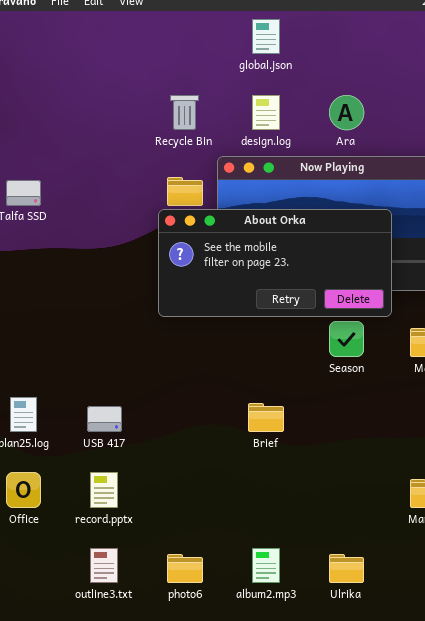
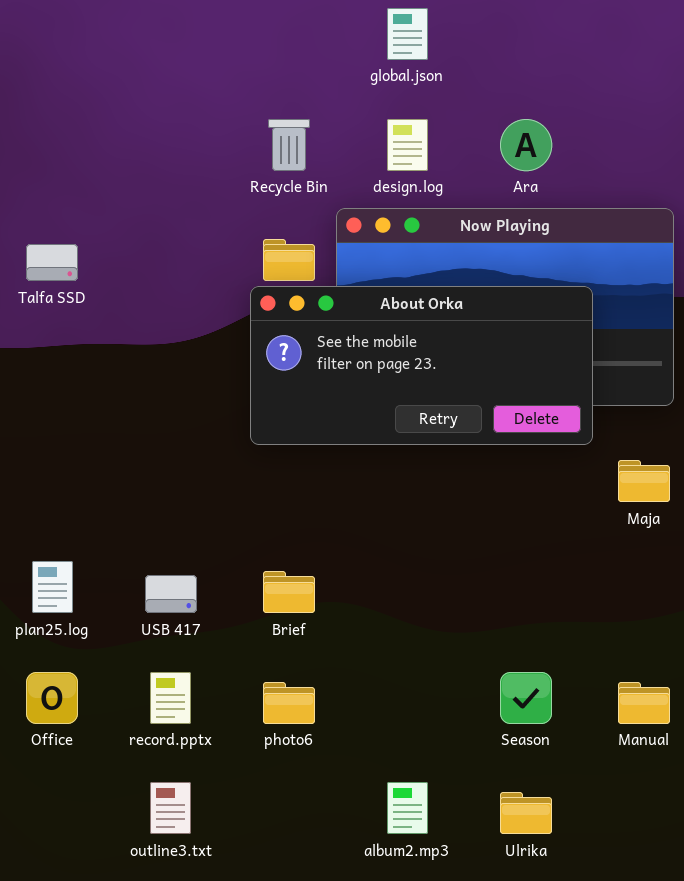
Season: [329,321,364,357] -> [500,672,552,724], moved
Brief: [248,403,284,432] -> [263,571,315,613], moved
photo6: [167,554,203,583] -> [263,682,315,724], moved

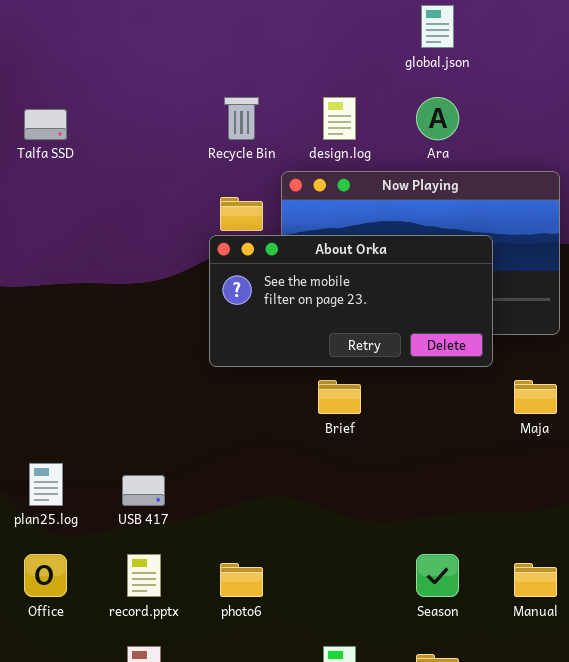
global.json: [387,8,428,60] -> [421,5,454,48], moved
Talfa SSD: [26,244,78,281] -> [24,109,67,140], moved
Brief: [263,571,315,613] -> [318,380,361,414], moved

